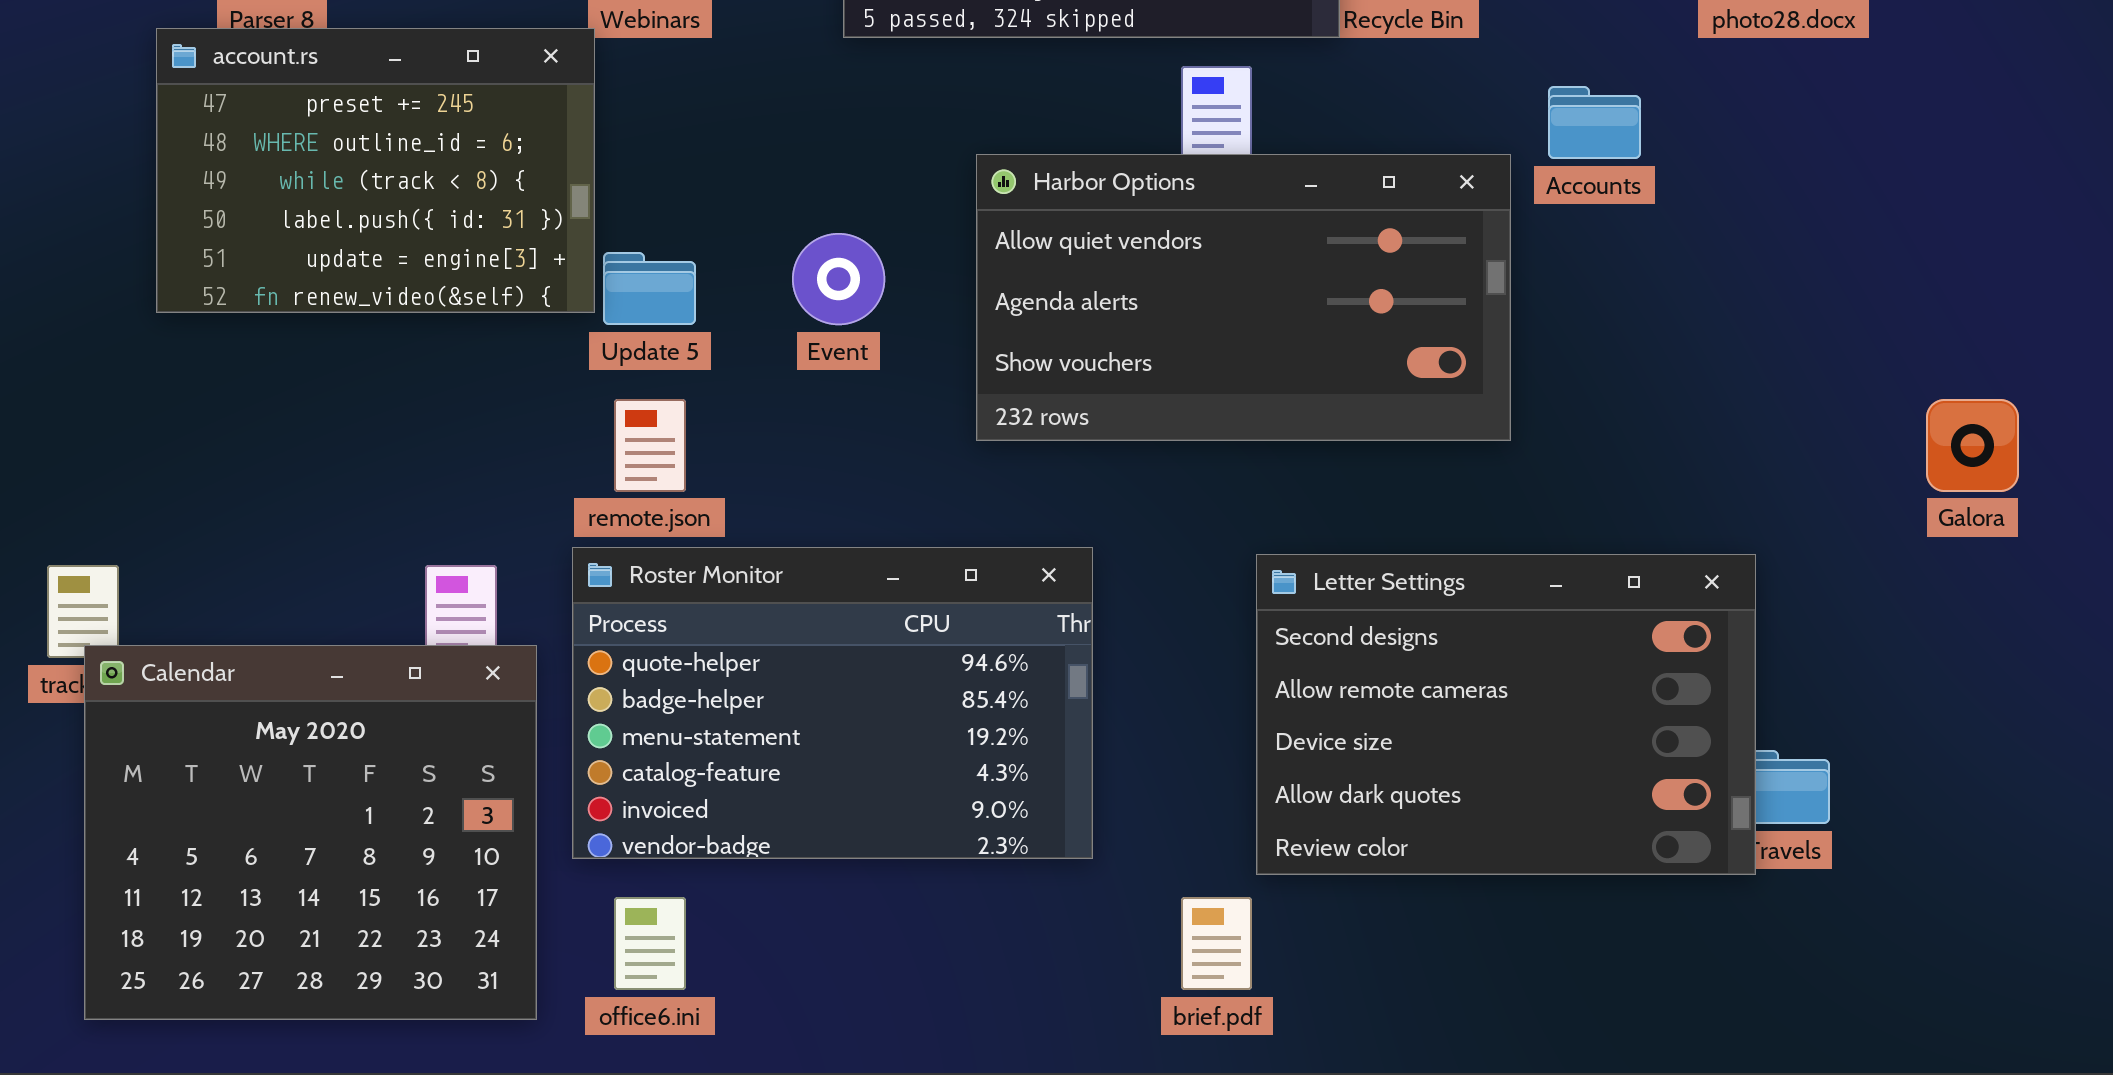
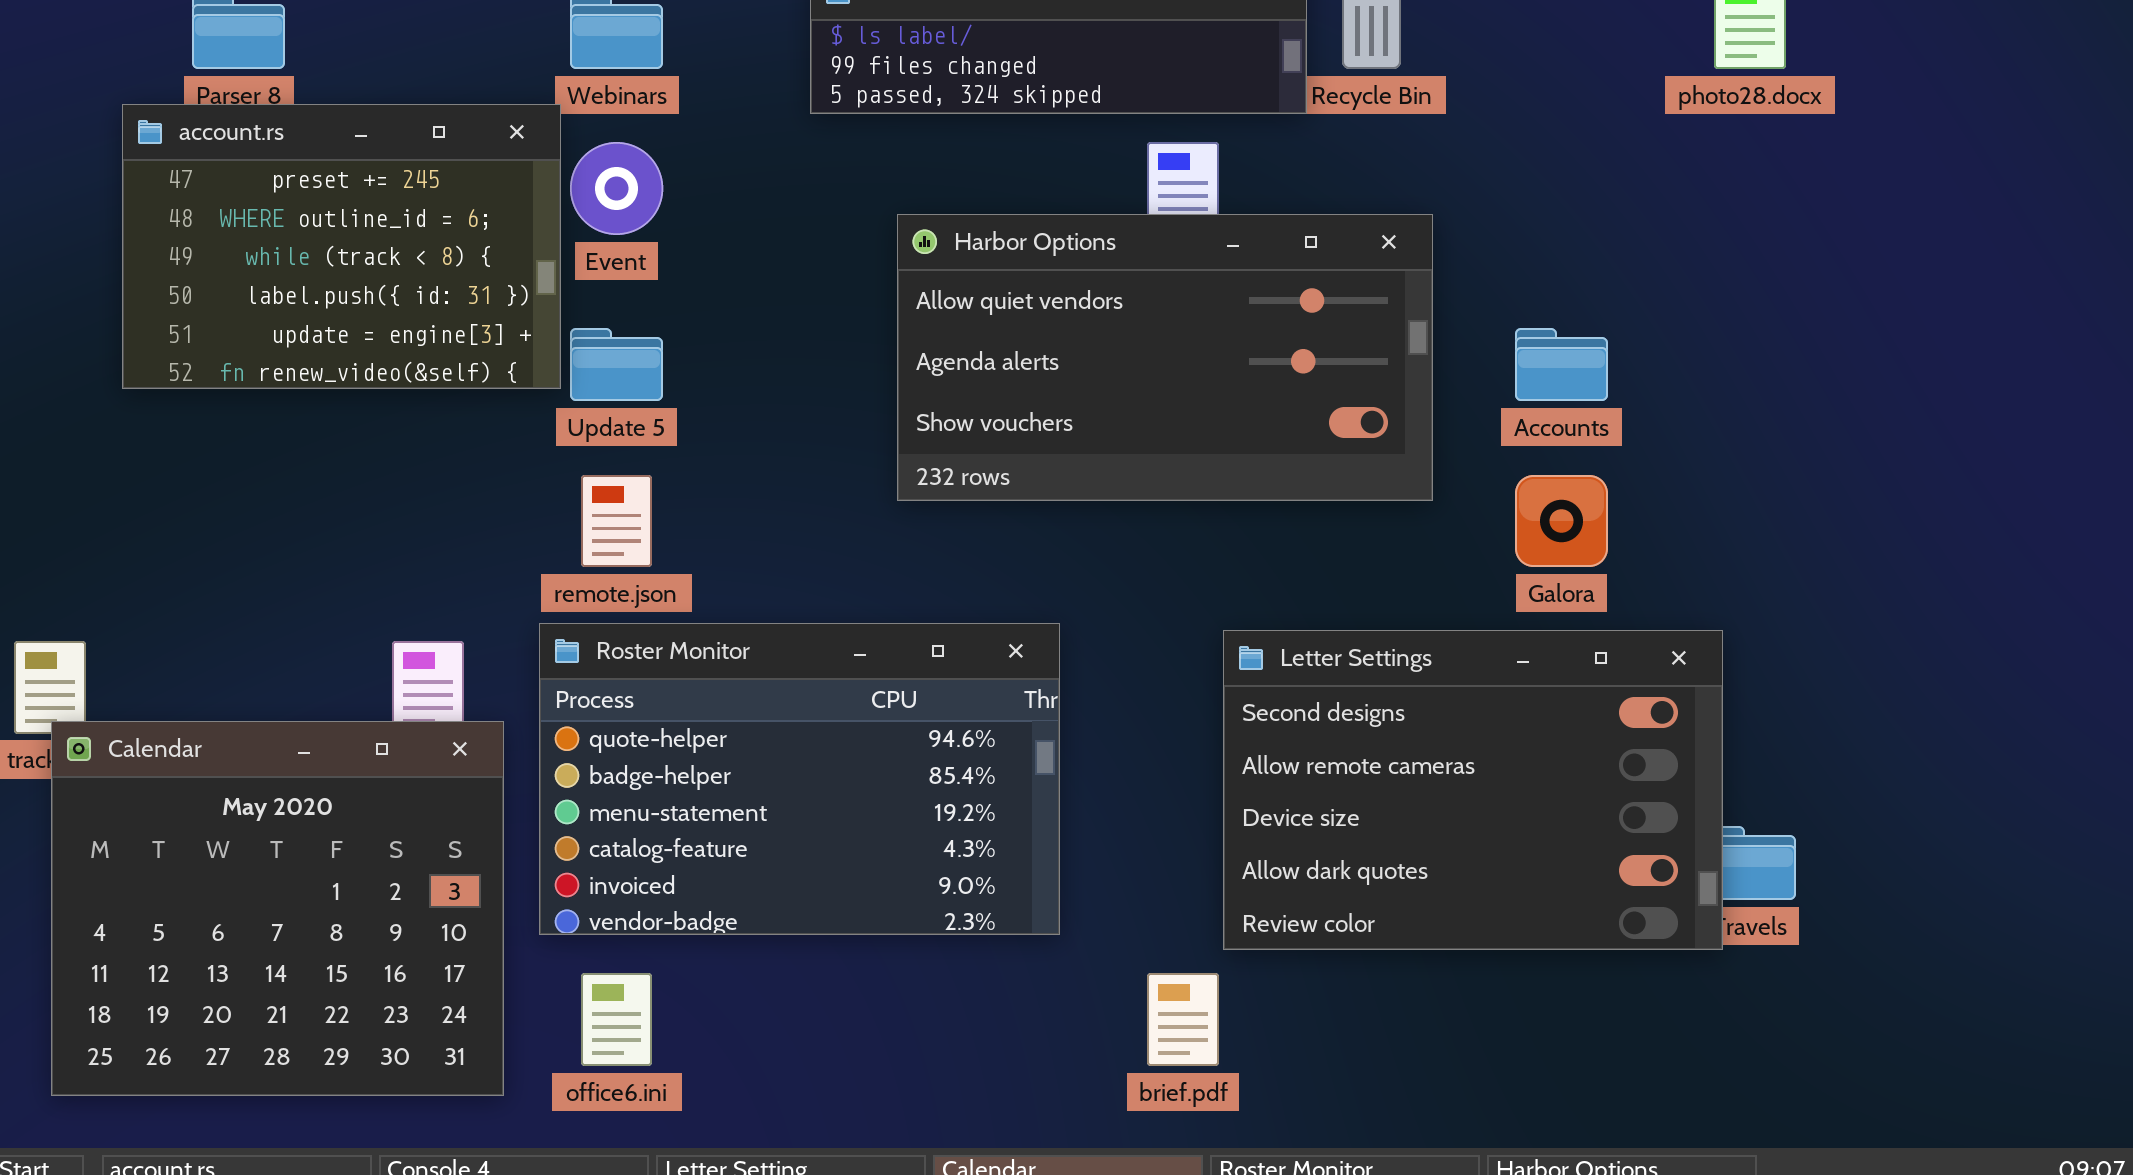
Accounts: [1548,86,1641,159] -> [1515,328,1608,401], moved
Harbor Options: [976,154,1511,441] -> [897,214,1433,501], moved
Event: [792,233,885,325] -> [570,142,663,235], moved
Galora: [1926,399,2019,492] -> [1515,475,1608,567], moved

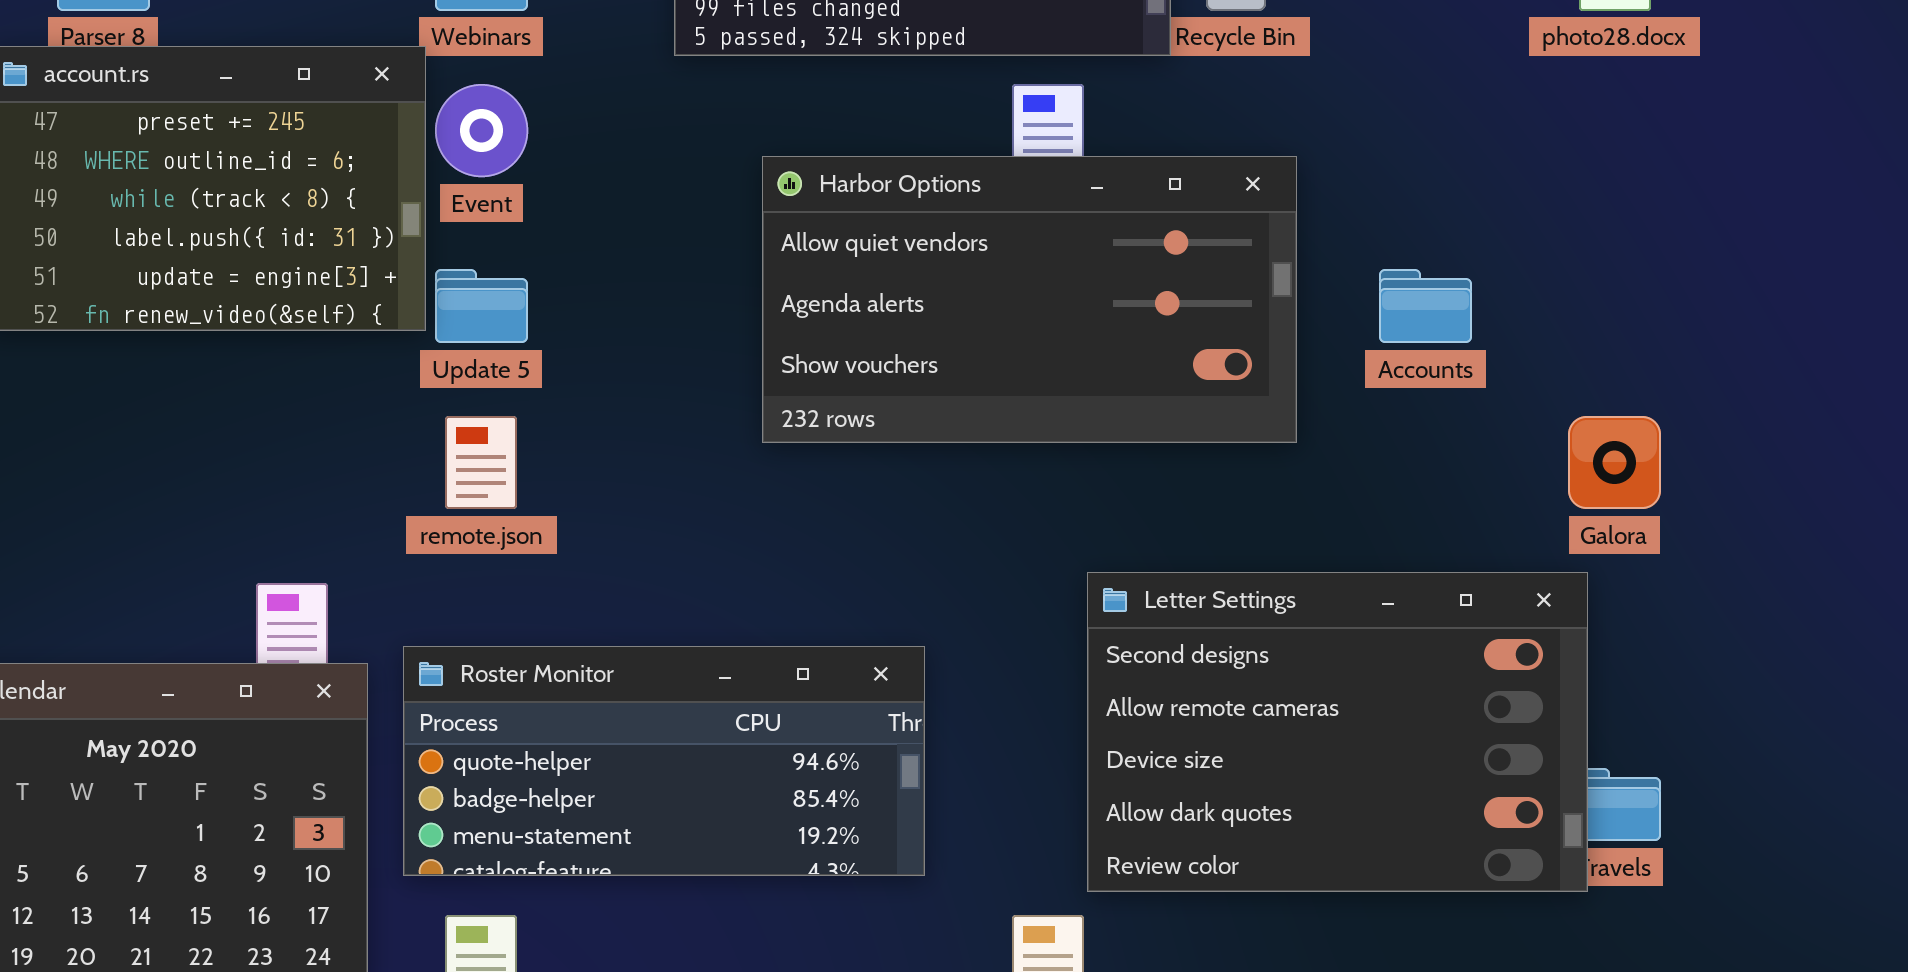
Galora: [1515,475,1608,567] -> [1568,416,1661,509], moved
Roster Monitor: [539,623,1060,935] -> [403,646,925,876], resized

